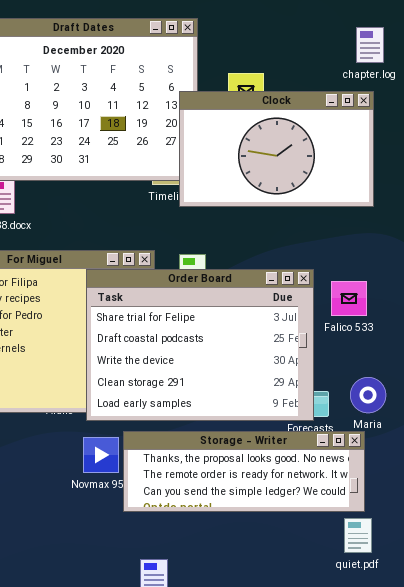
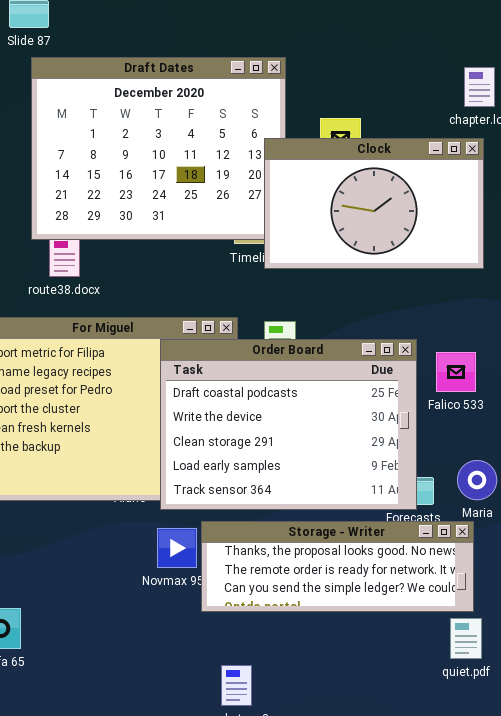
Order Board: [86,269,314,421] -> [160,339,417,510], scrolled down 1 row

